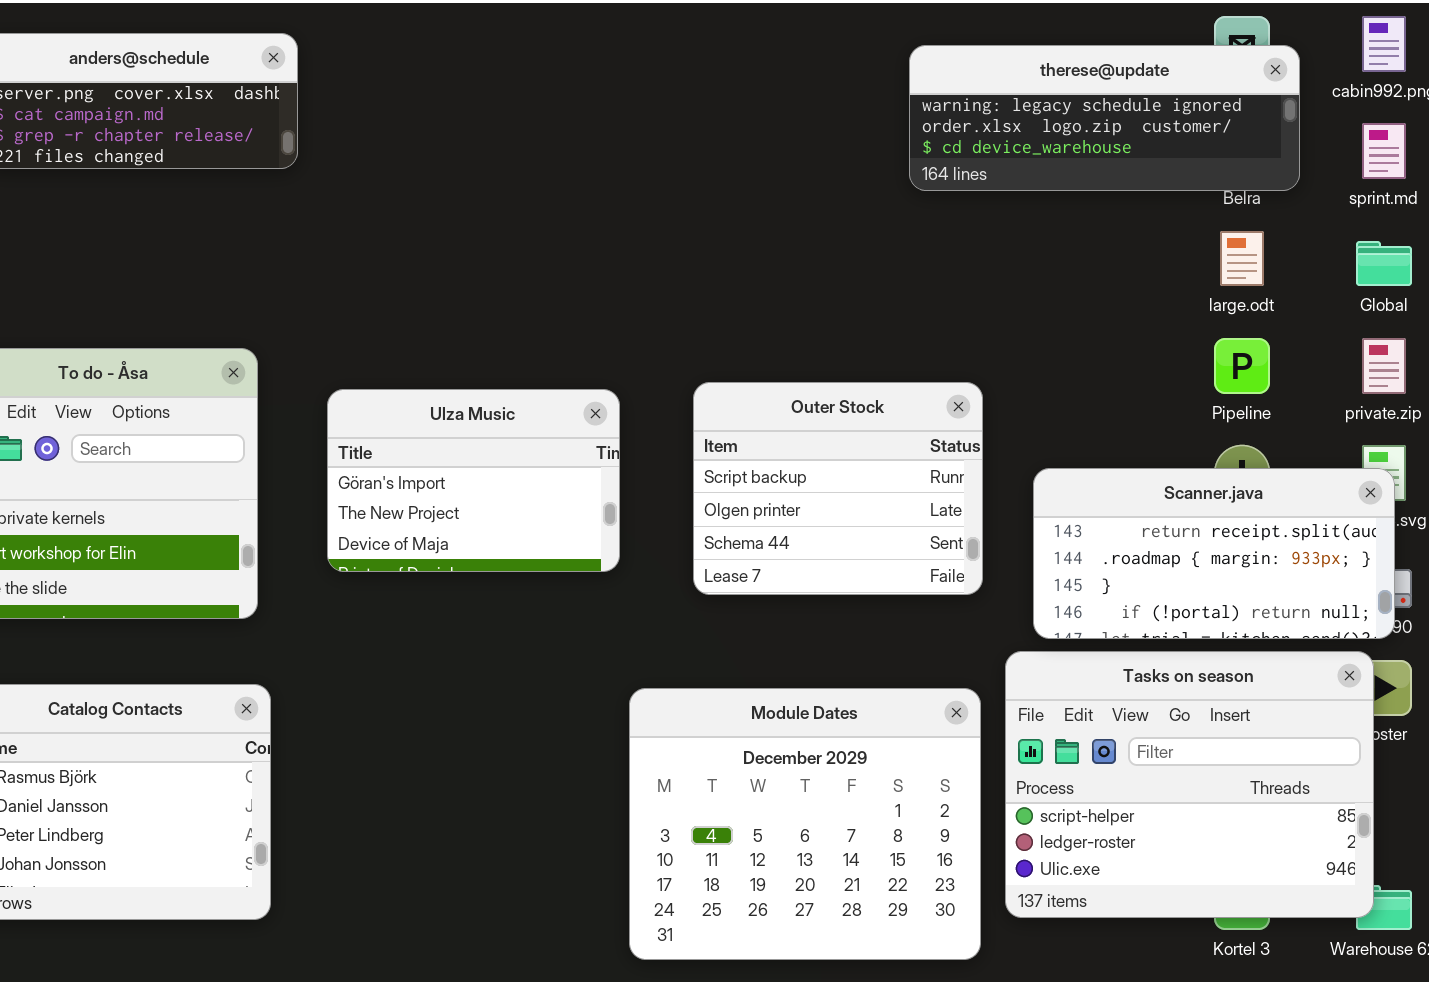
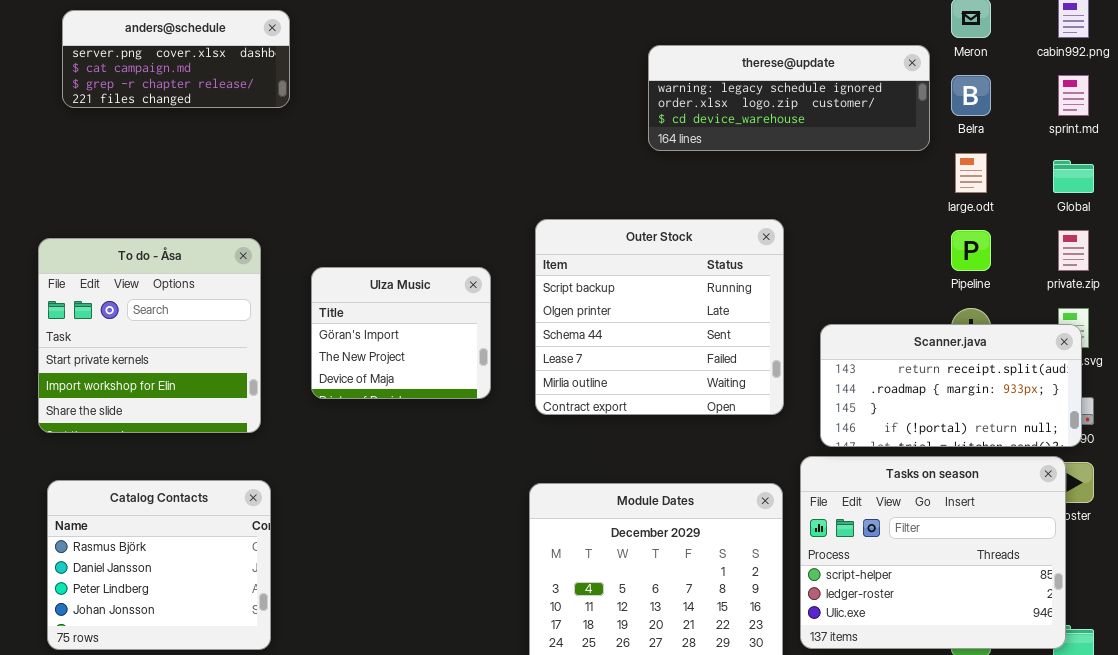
therese@update: [909,45,1300,191] -> [648,45,930,151], moved
Outer Stock: [693,382,983,595] -> [535,219,784,415], resized
Ulza Music: [327,389,620,572] -> [311,267,491,399], resized

